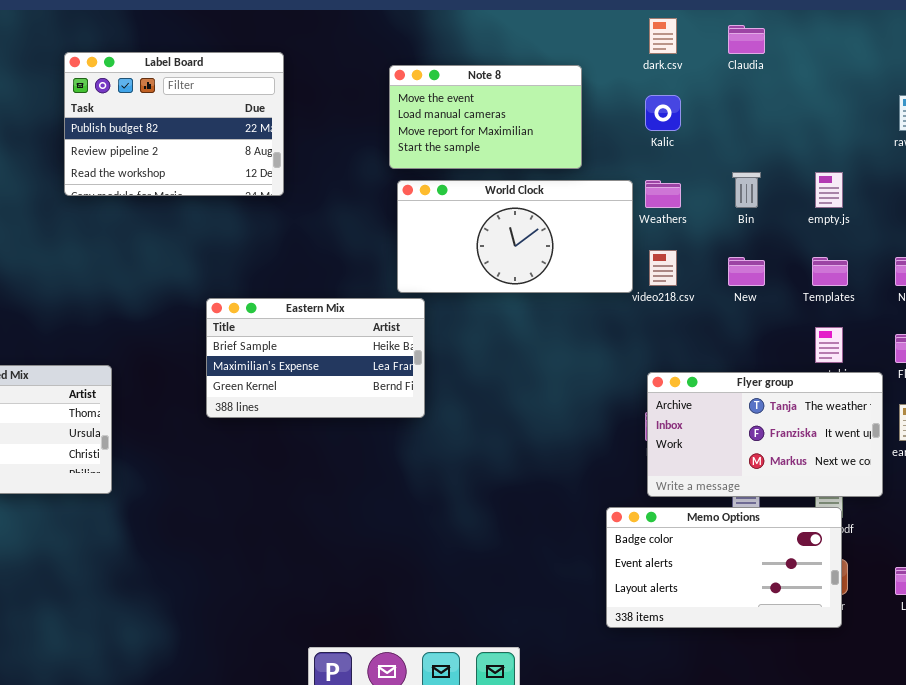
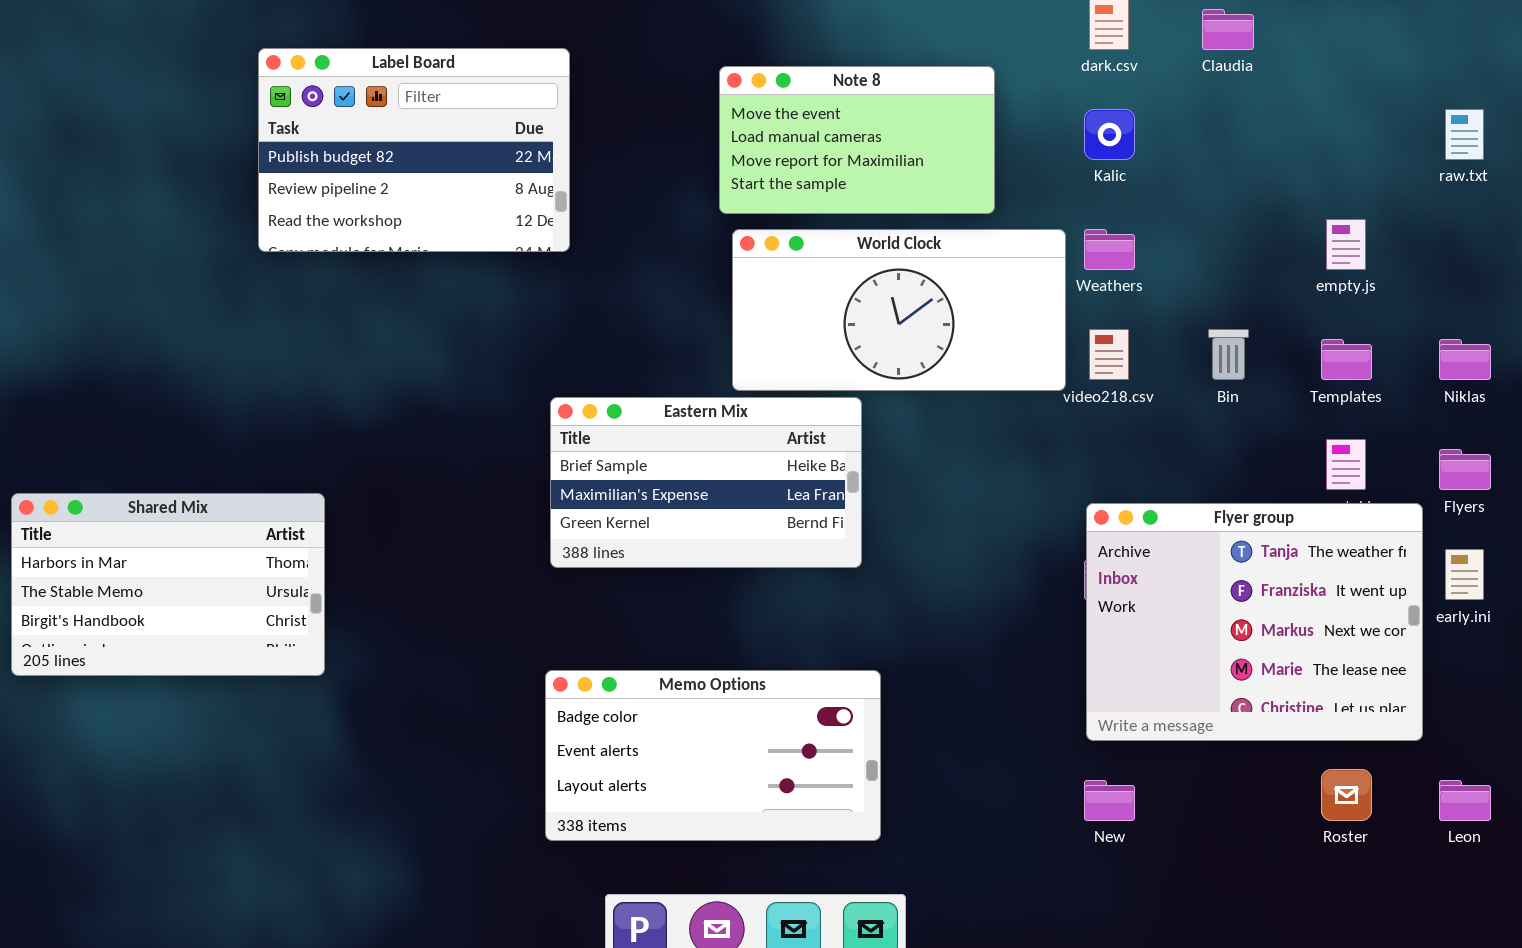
Bin: [732,172,761,208] -> [1208,329,1249,380], moved
New: [728,257,765,286] -> [1084,780,1135,821], moved
Eastern Mix: [206,298,425,418] -> [550,397,862,568], moved
Flyer group: [647,372,883,497] -> [1086,503,1423,741], resized
Memo Options: [606,507,842,628] -> [545,670,881,841], moved

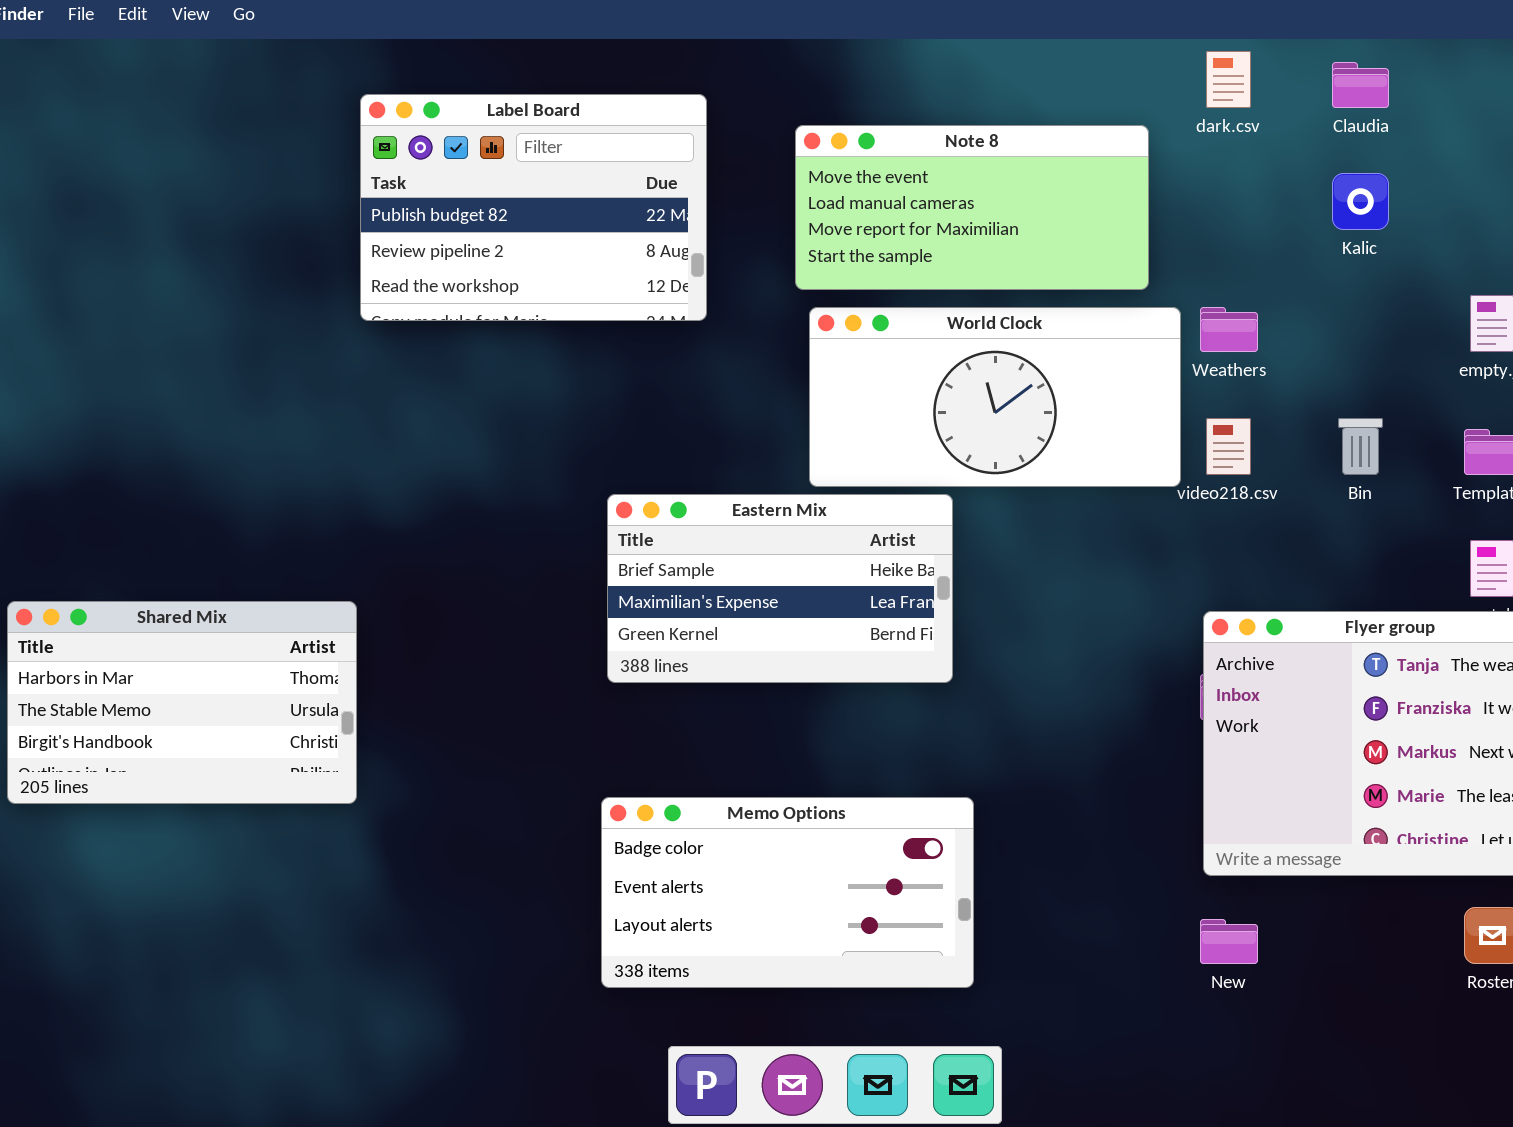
Label Board: [258,48,570,252] -> [360,94,707,321], moved
Note 8: [719,66,995,214] -> [795,125,1149,290], resized
Kalic: [1084,109,1135,160] -> [1332,173,1389,230], moved

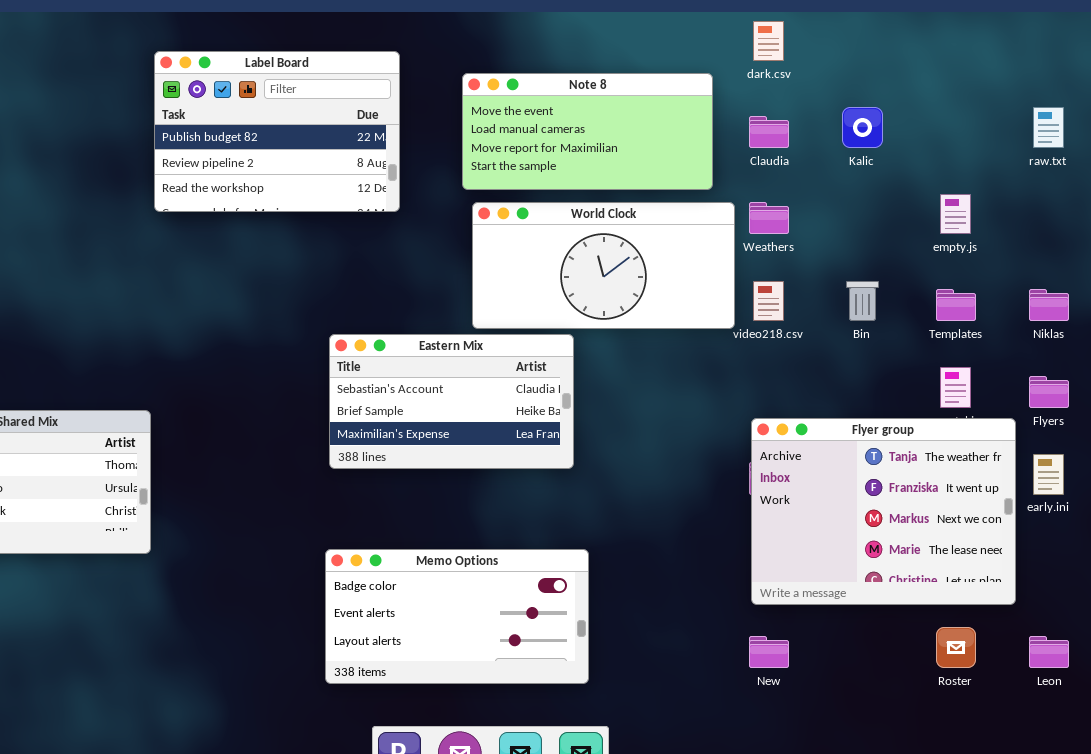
Claudia: [1332,62,1389,108] -> [749,116,789,148], moved
Eastern Mix: [607,494,953,683] -> [329,334,574,469], scrolled up 1 row

